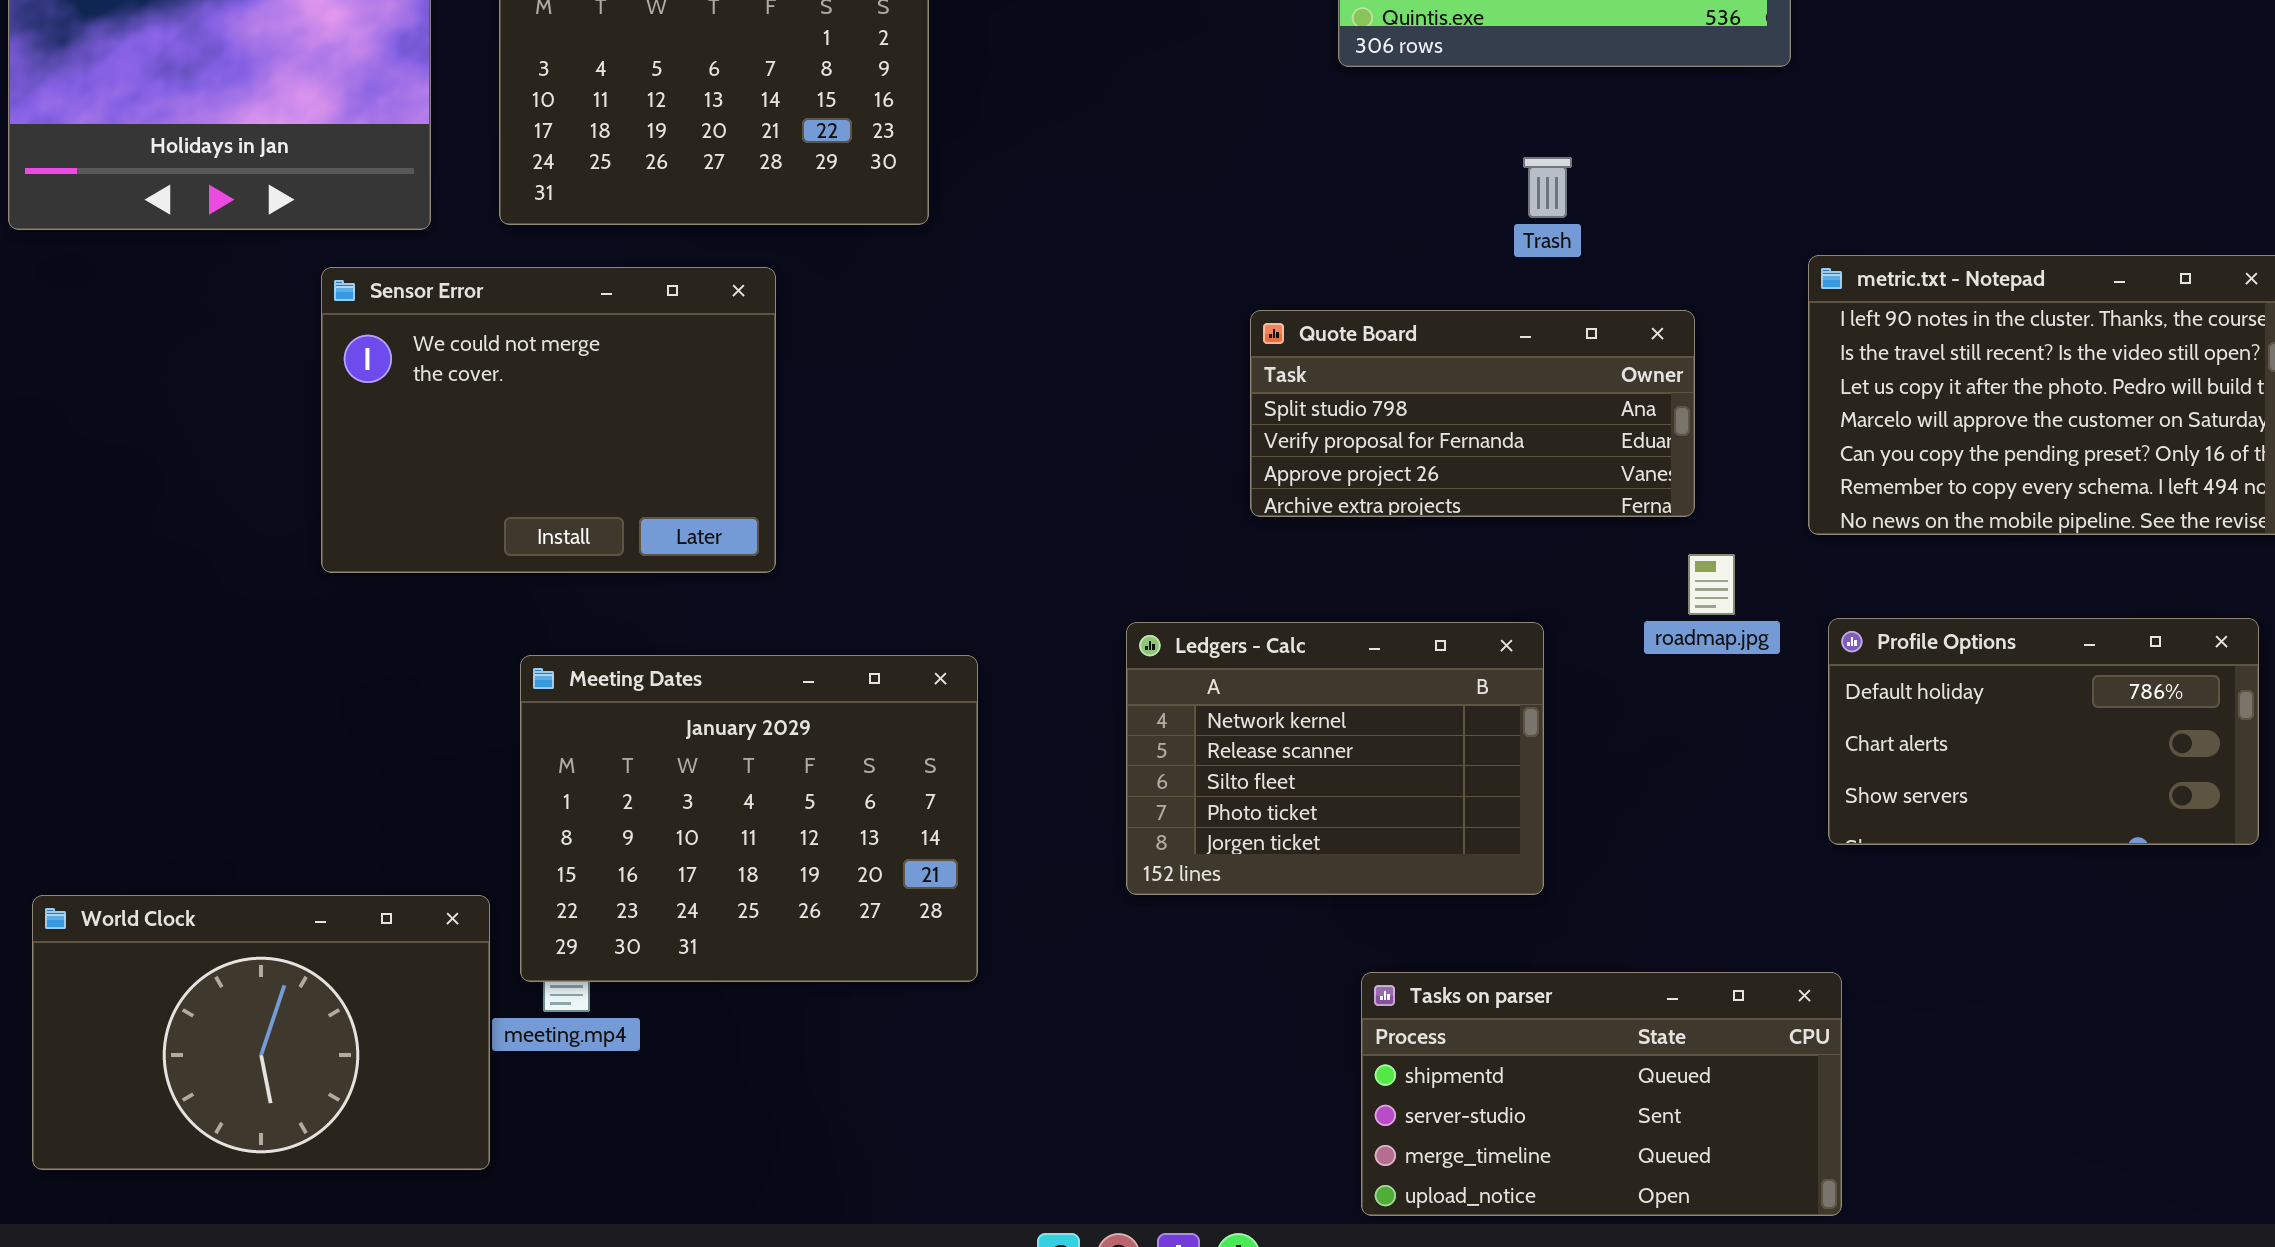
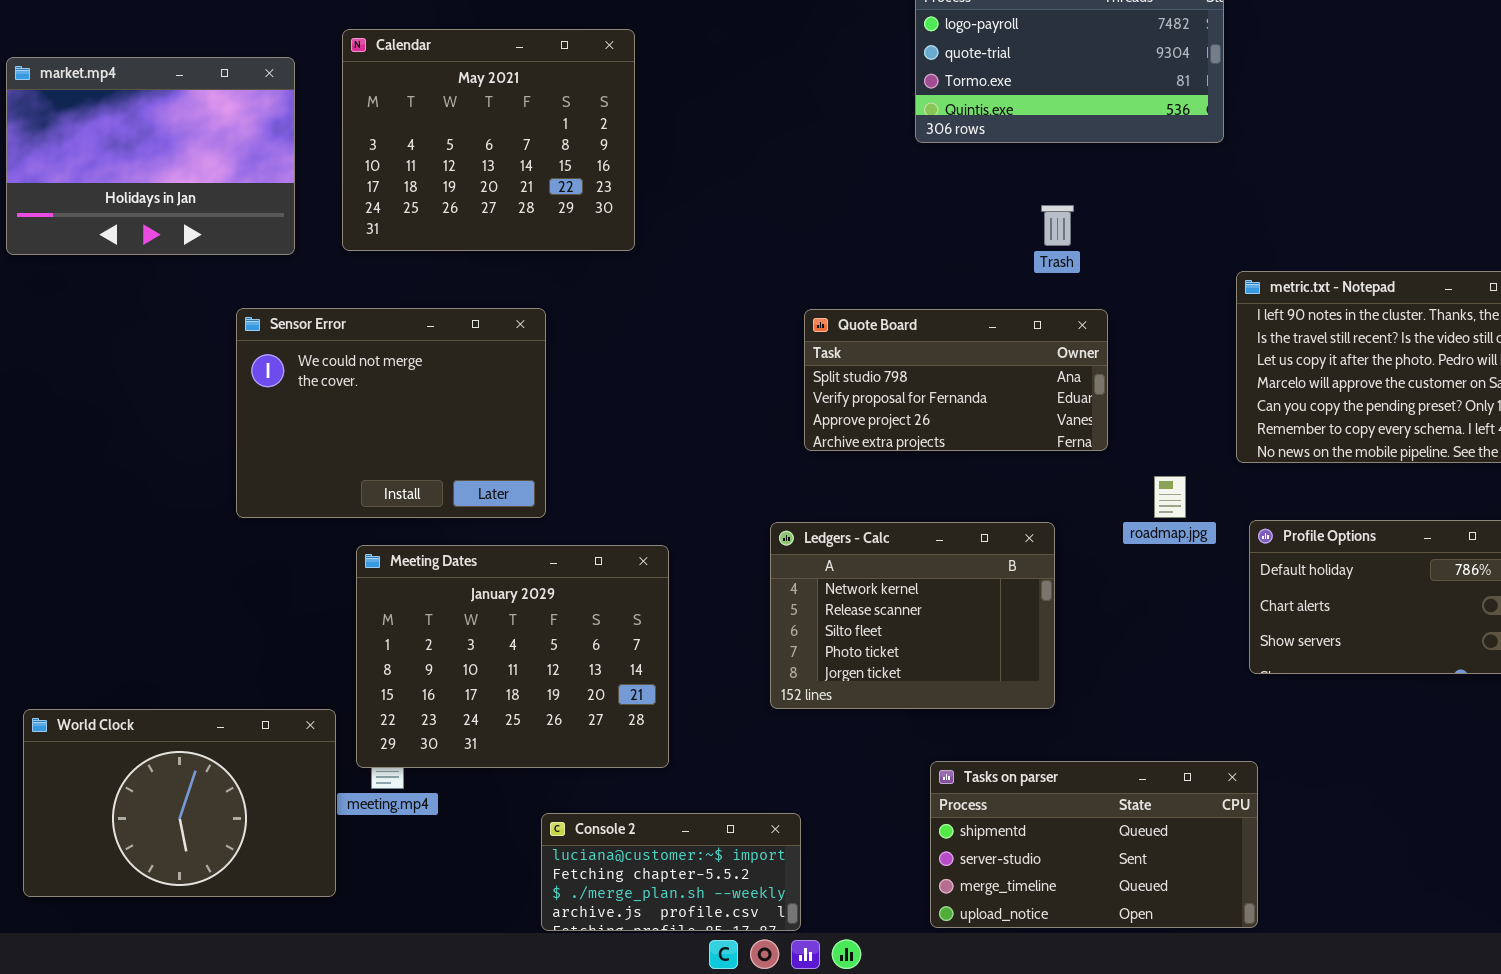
Sensor Error: [321,267,776,573] -> [236,308,546,518], moved
Quote Board: [1250,310,1695,517] -> [804,309,1108,451], moved
Console 2: none -> [541,813,801,931], opened

